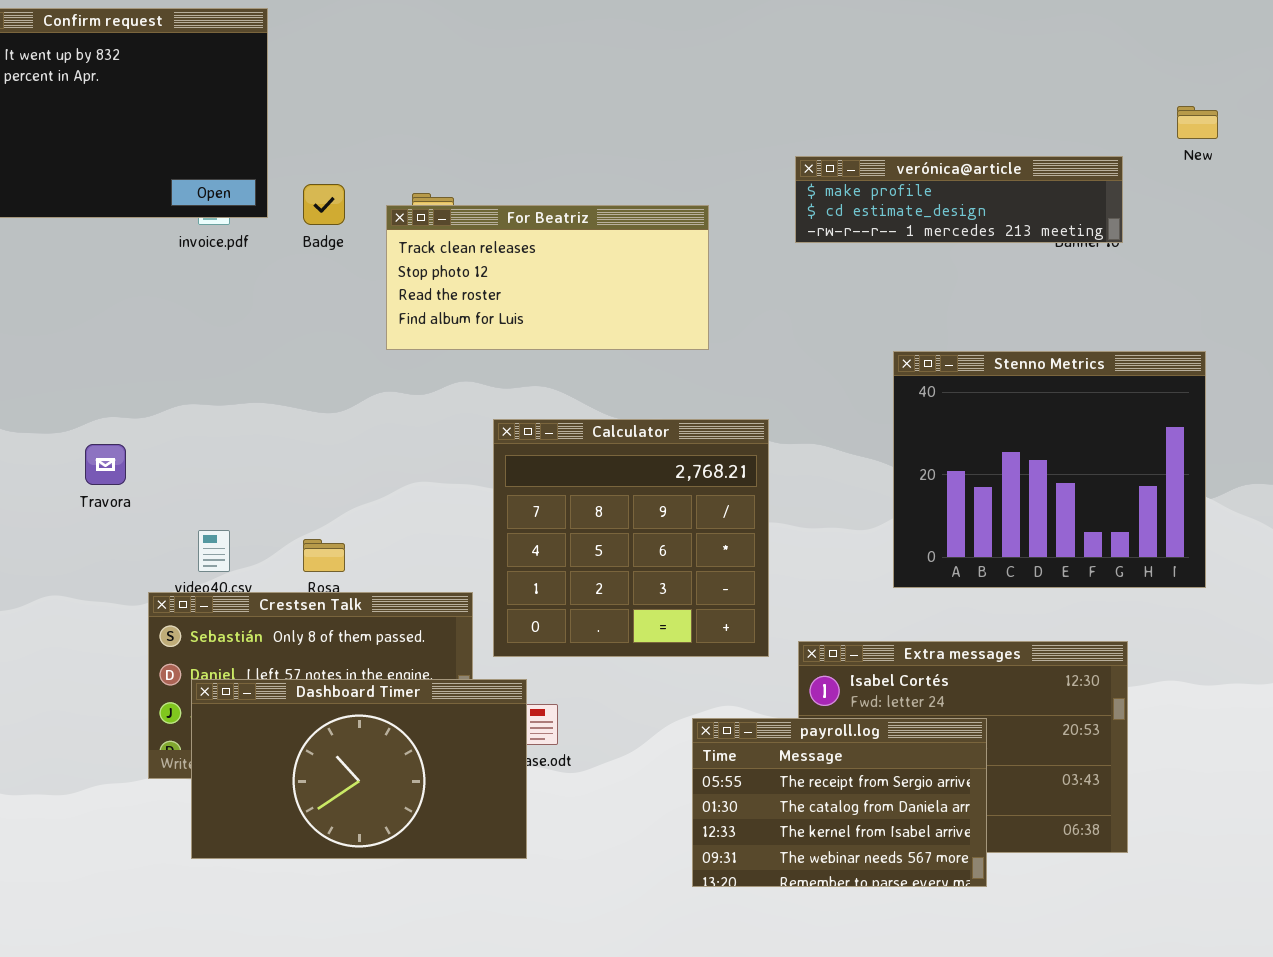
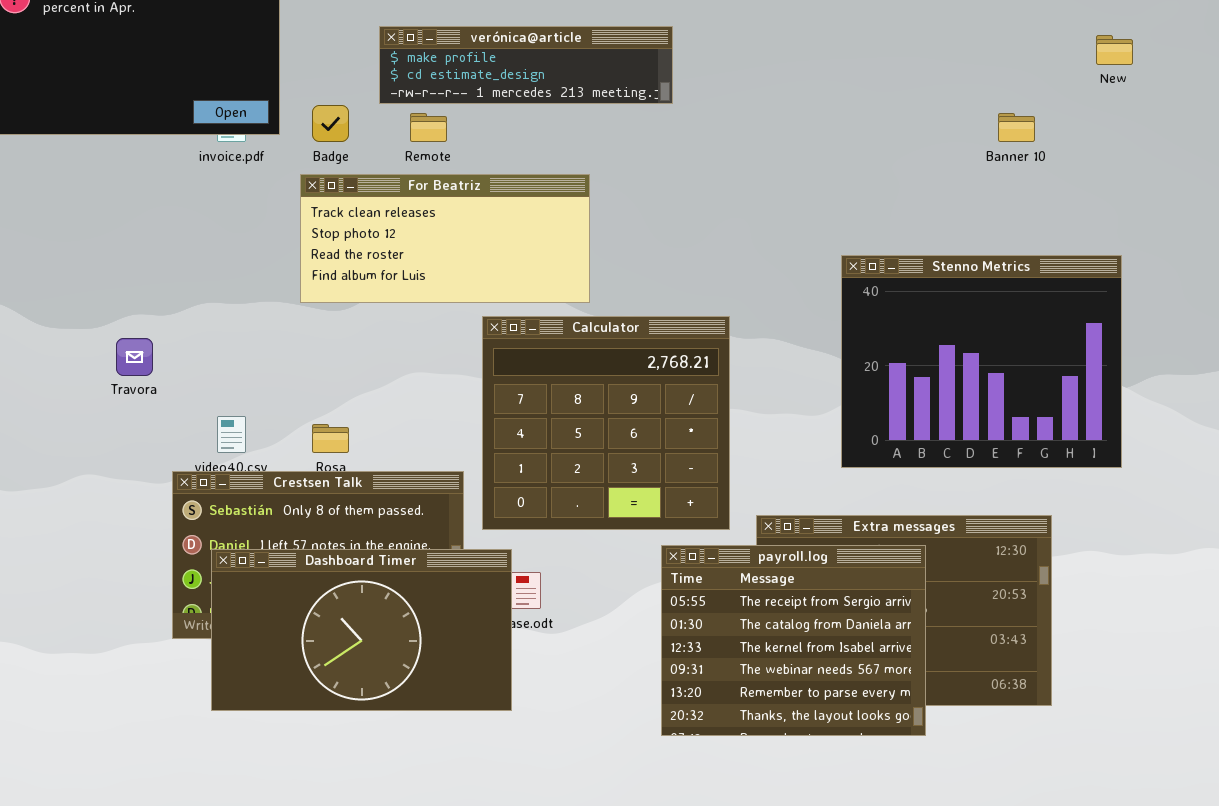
verónica@article: [795,156,1123,243] -> [379,26,673,104], moved
For Beatriz: [386,205,709,350] -> [300,174,590,303], moved
payroll.log: [692,718,987,887] -> [661,545,926,736], resized

